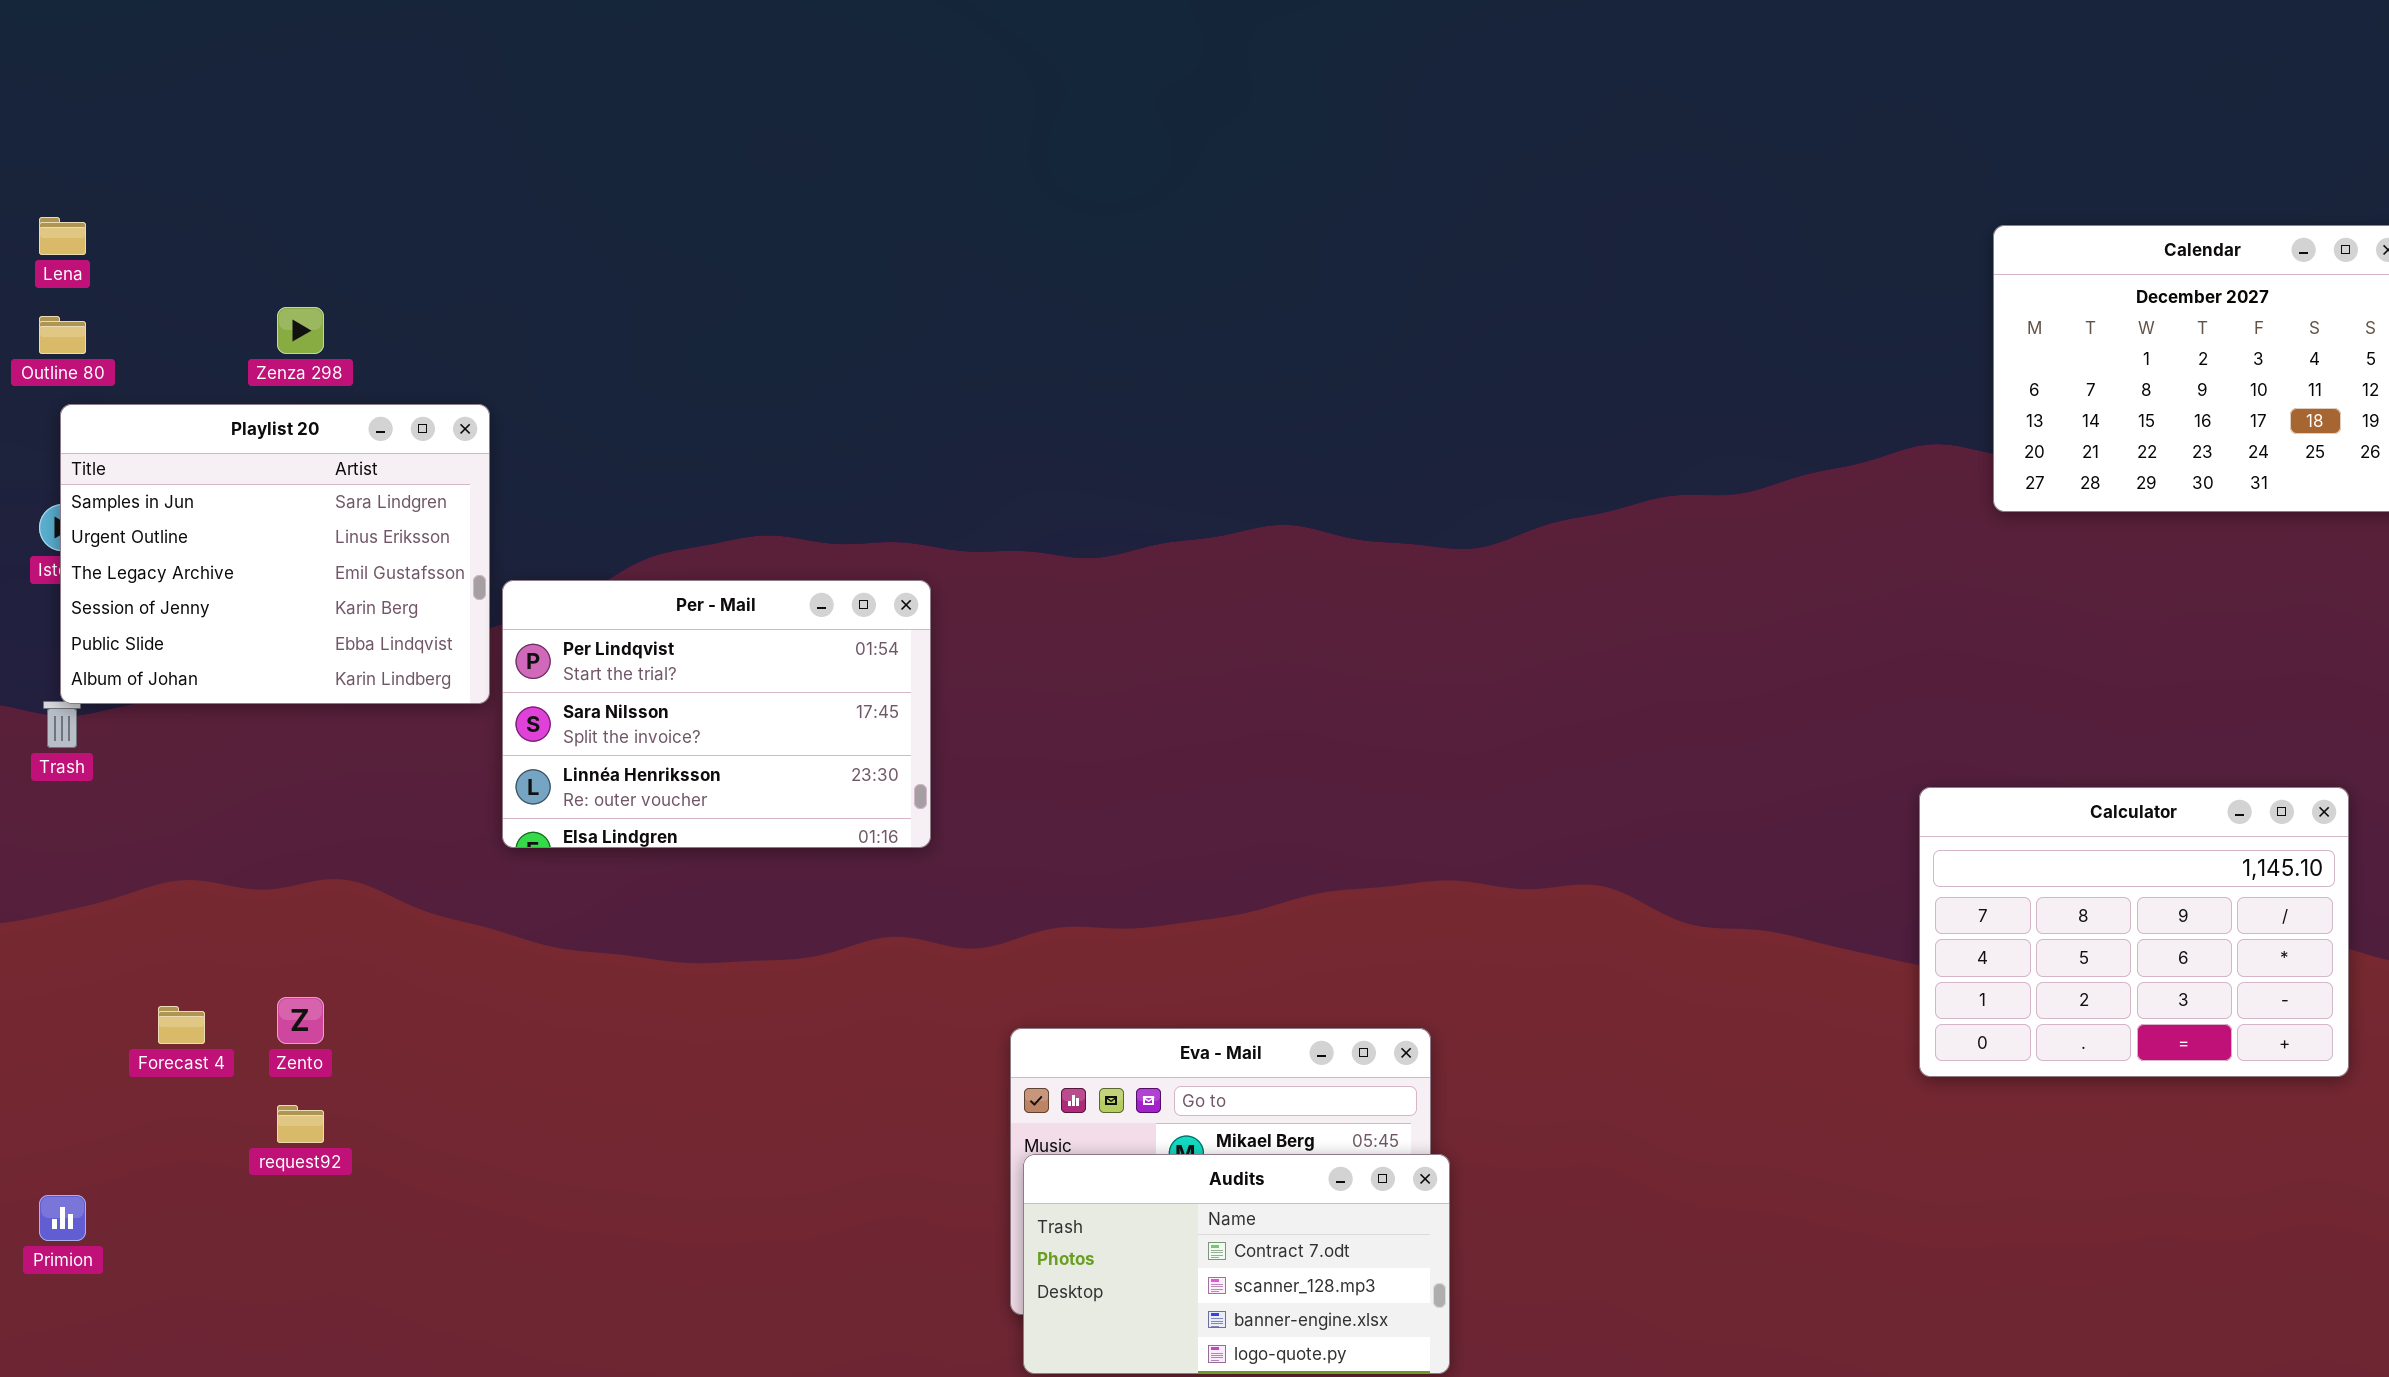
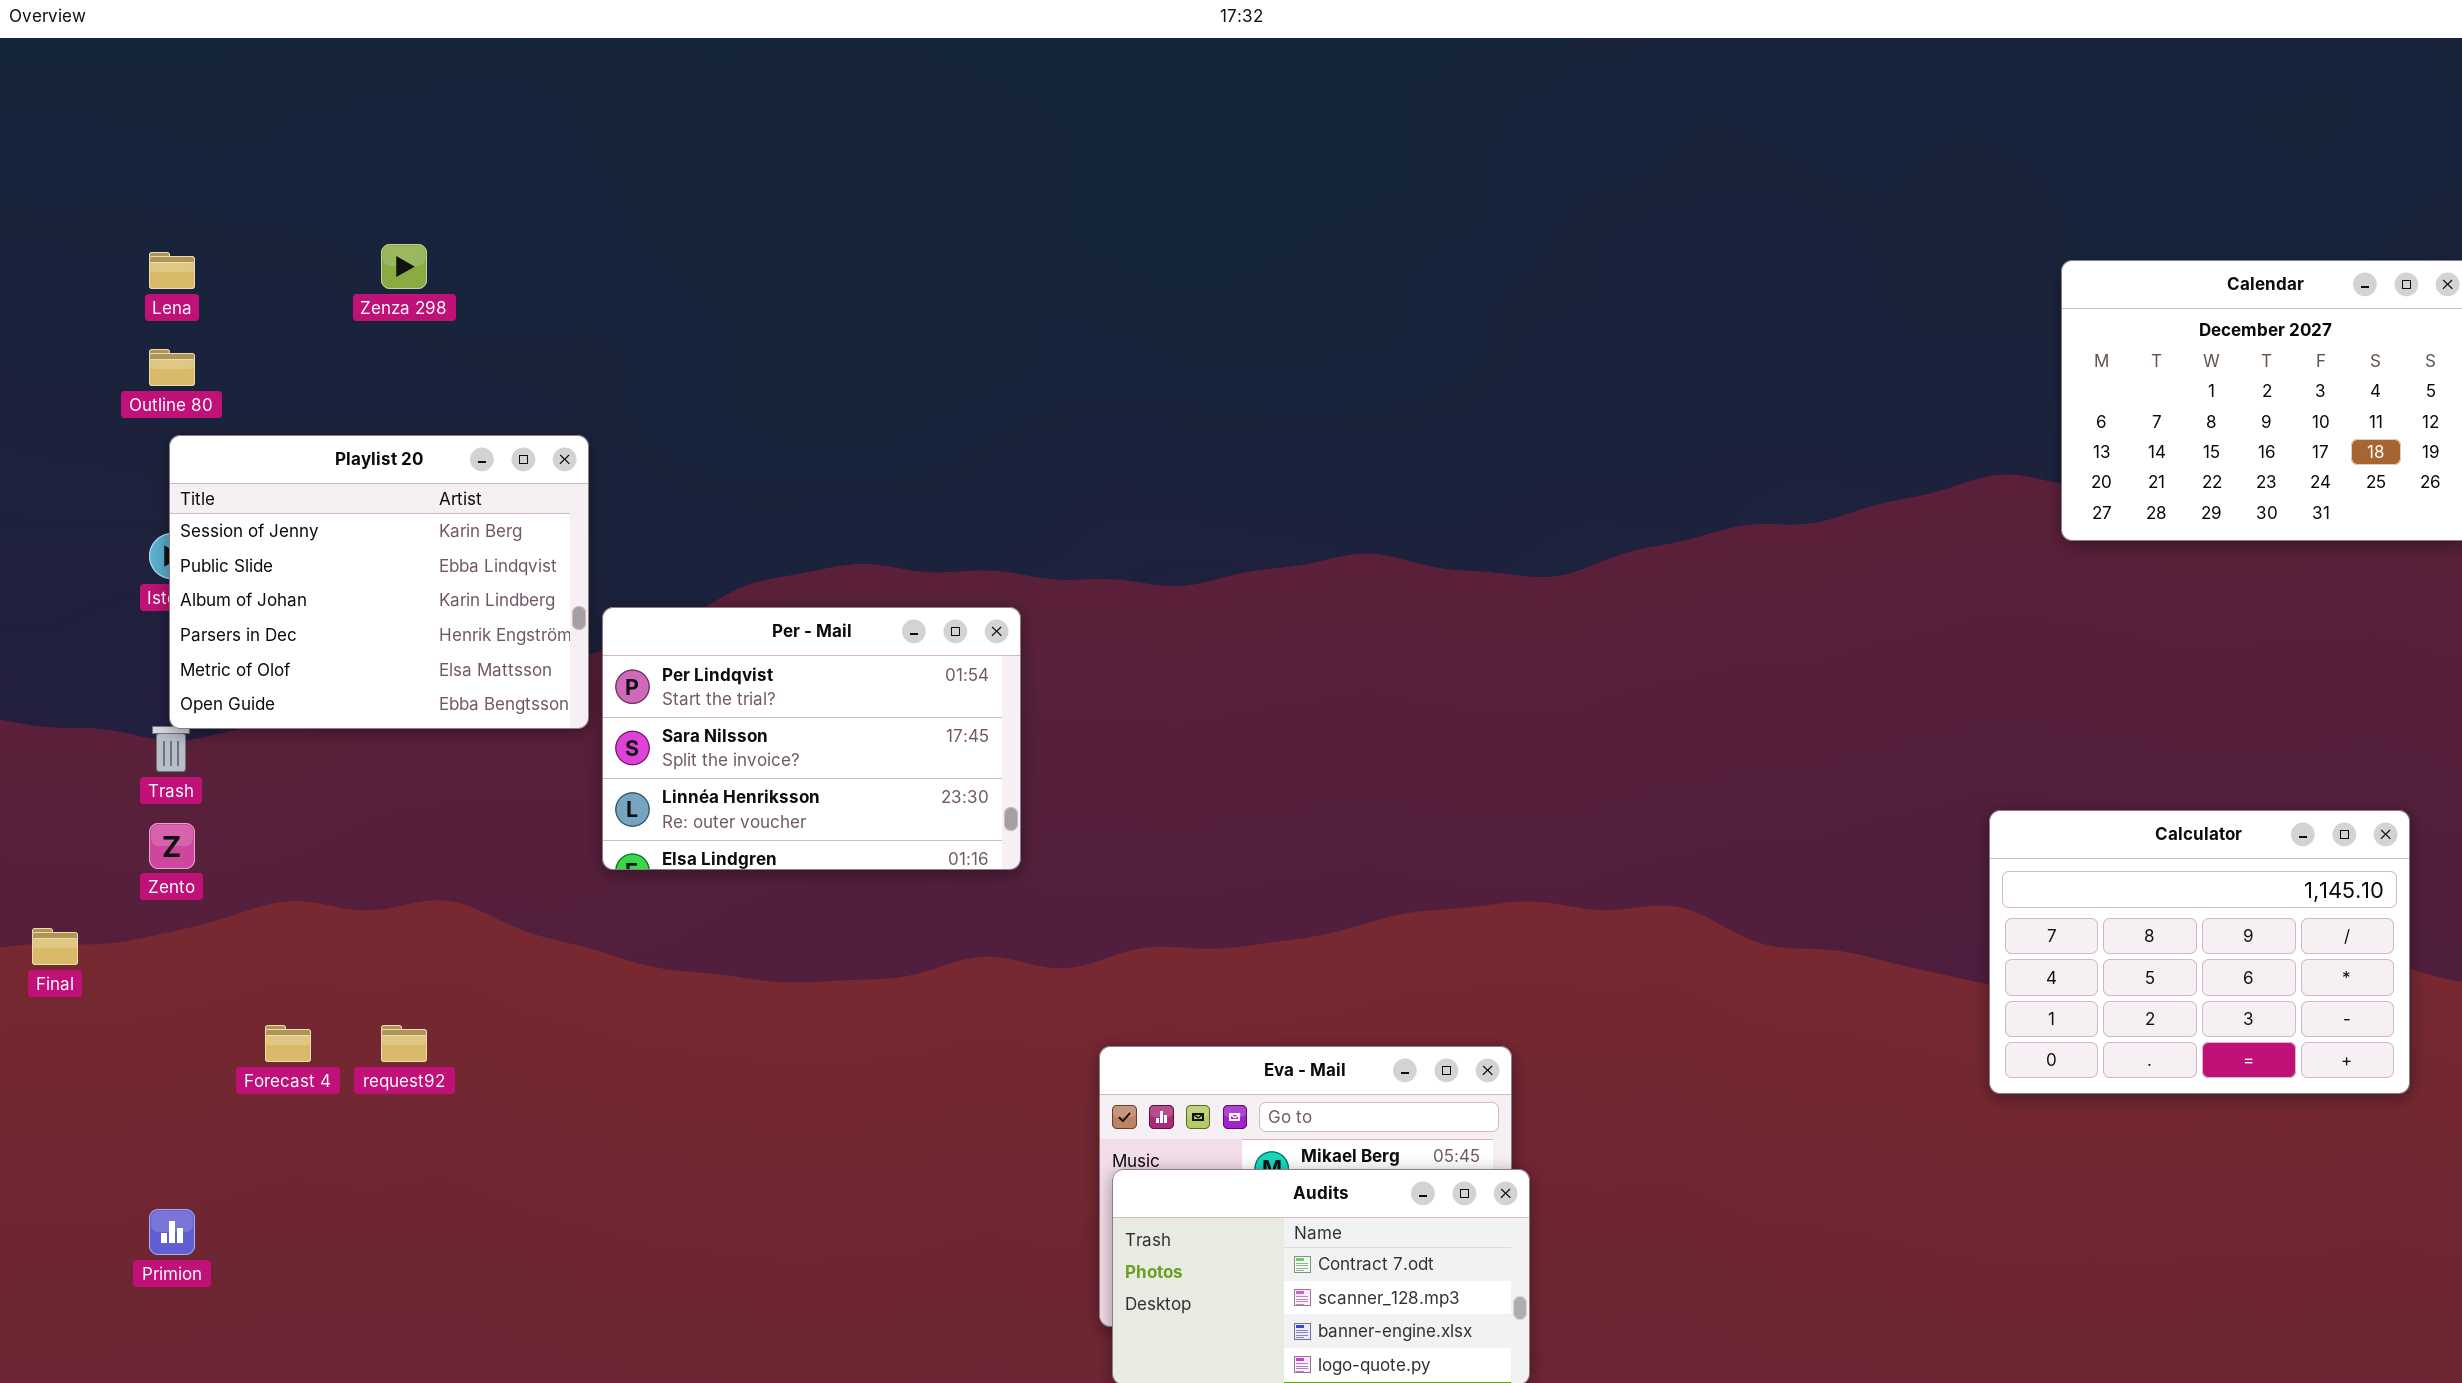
Zenza 298: [277,307,324,354] -> [381,244,427,289], moved
Playlist 20: [60,404,490,704] -> [169,435,589,729], scrolled down 3 rows
Zento: [277,997,324,1044] -> [149,823,195,869], moved
request92: [277,1105,324,1143] -> [381,1025,427,1062], moved

